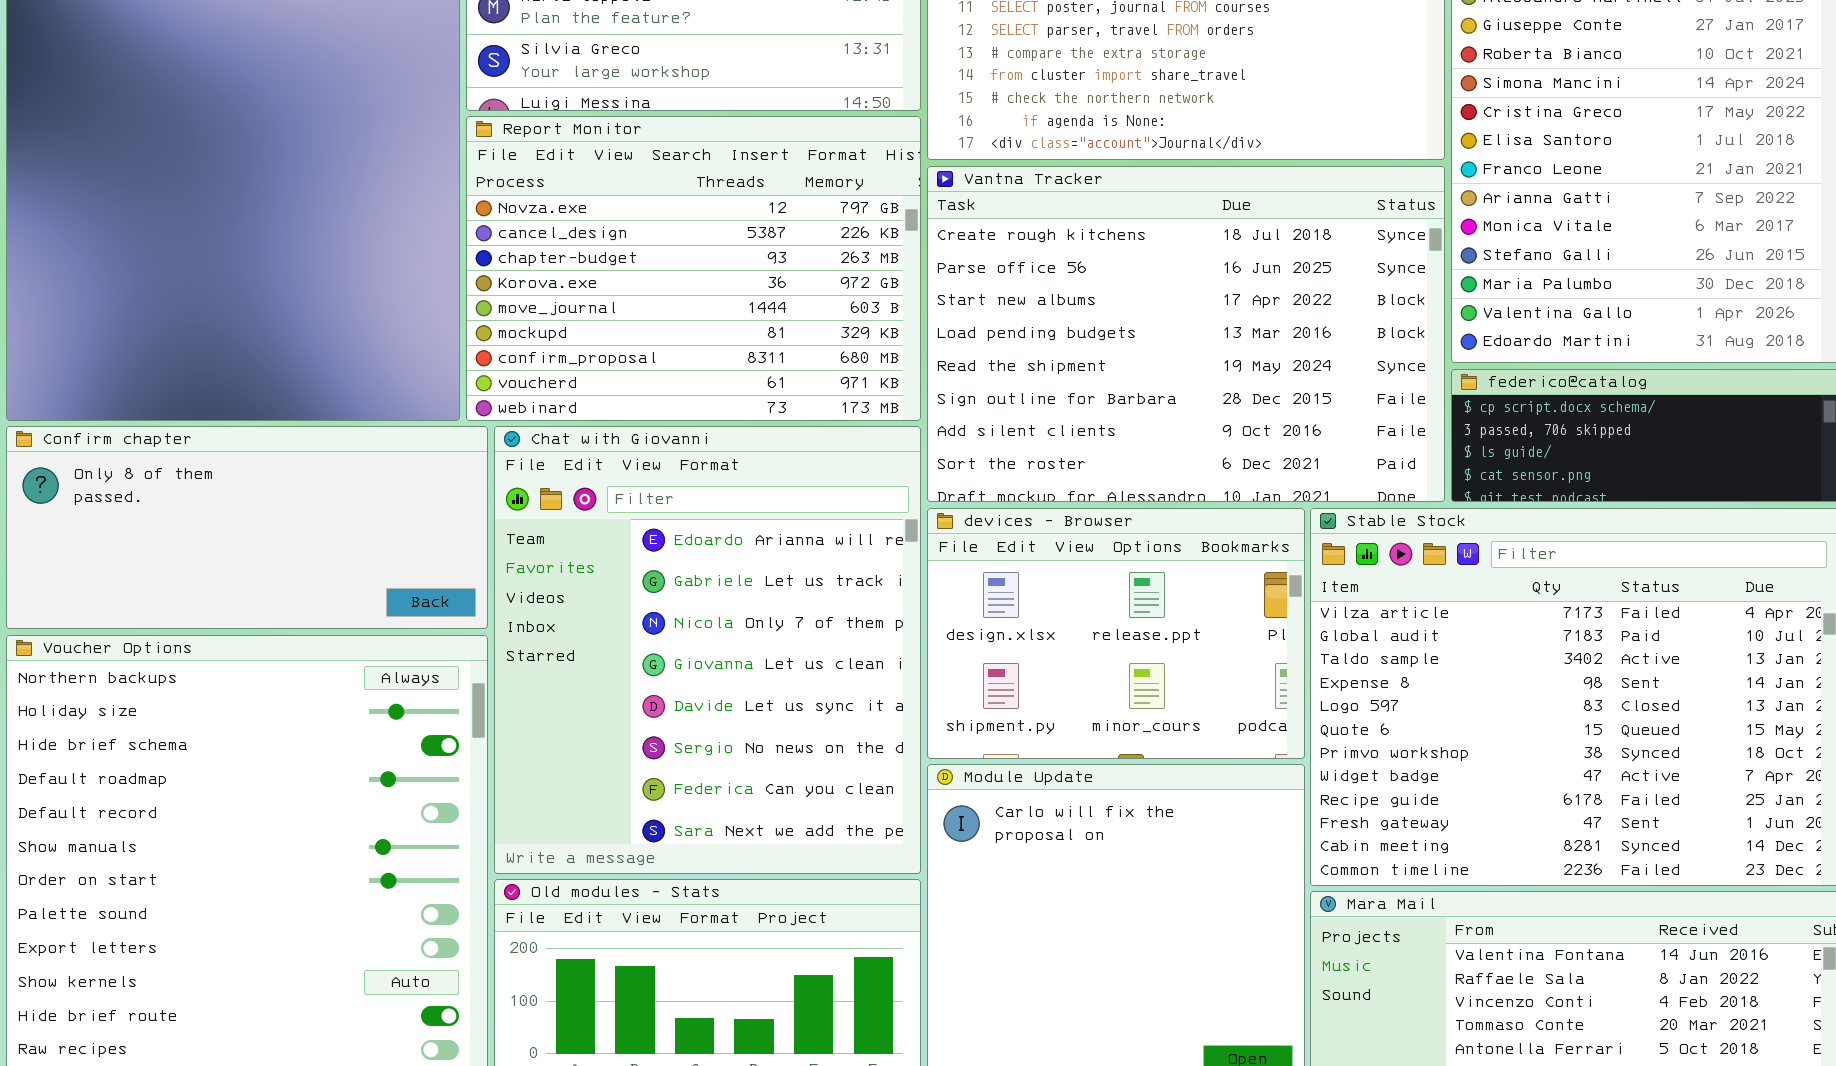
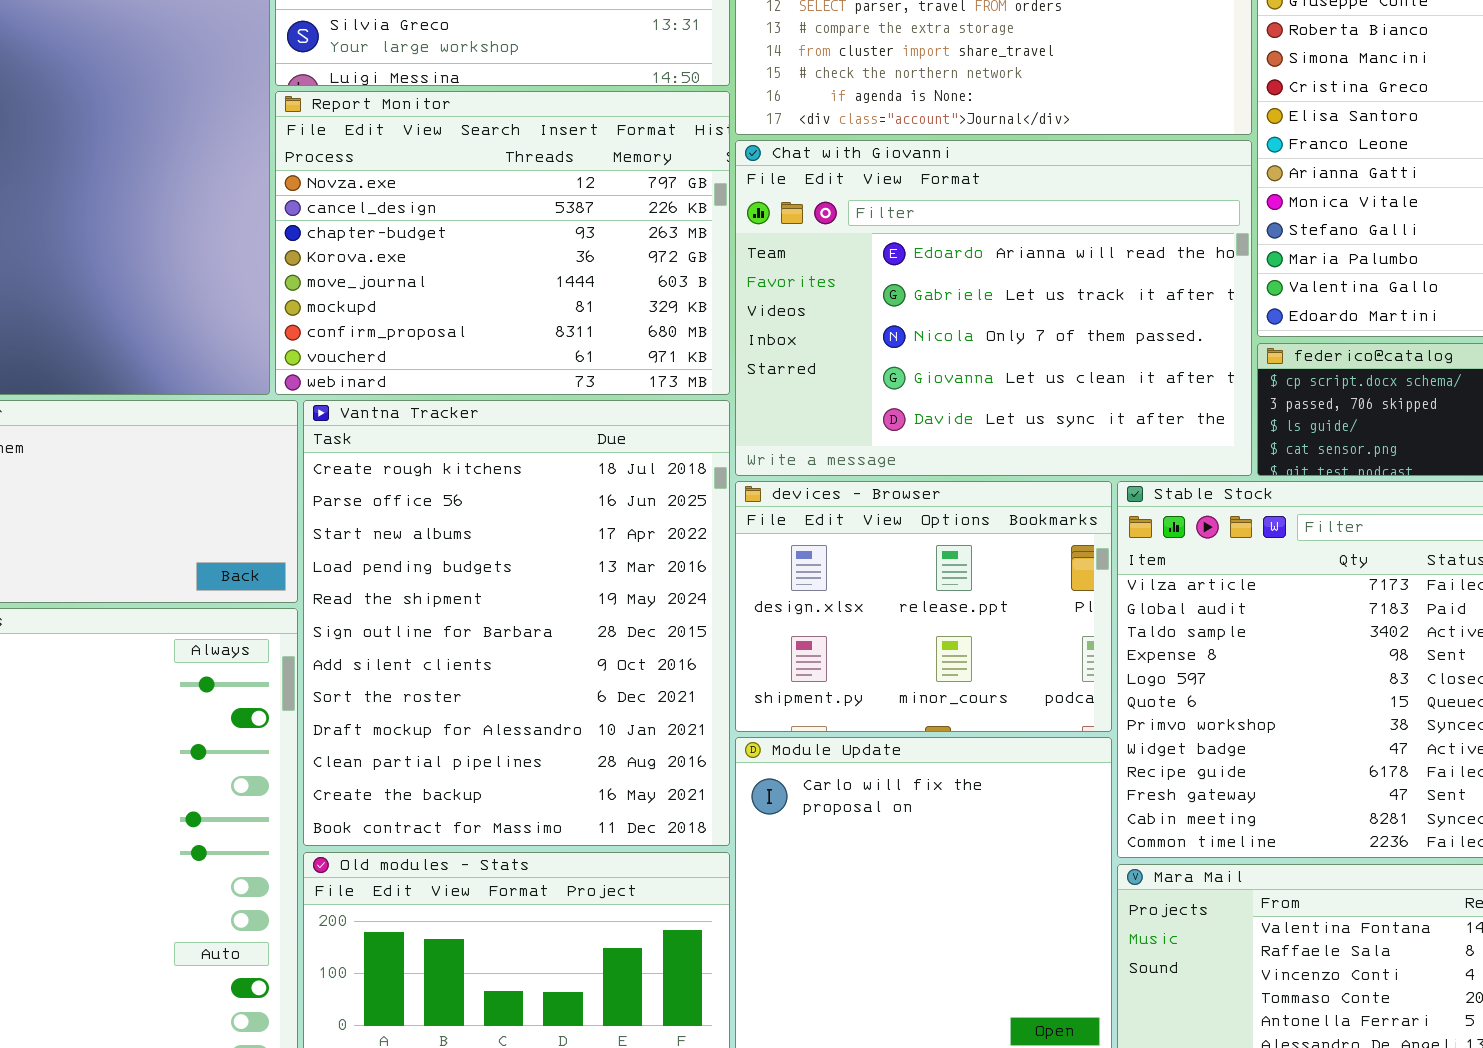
Vantna Tracker: [927,166,1445,502] -> [303,400,730,846], moved, resized
Chat with Giovanni: [494,426,921,874] -> [735,140,1252,476], moved, resized

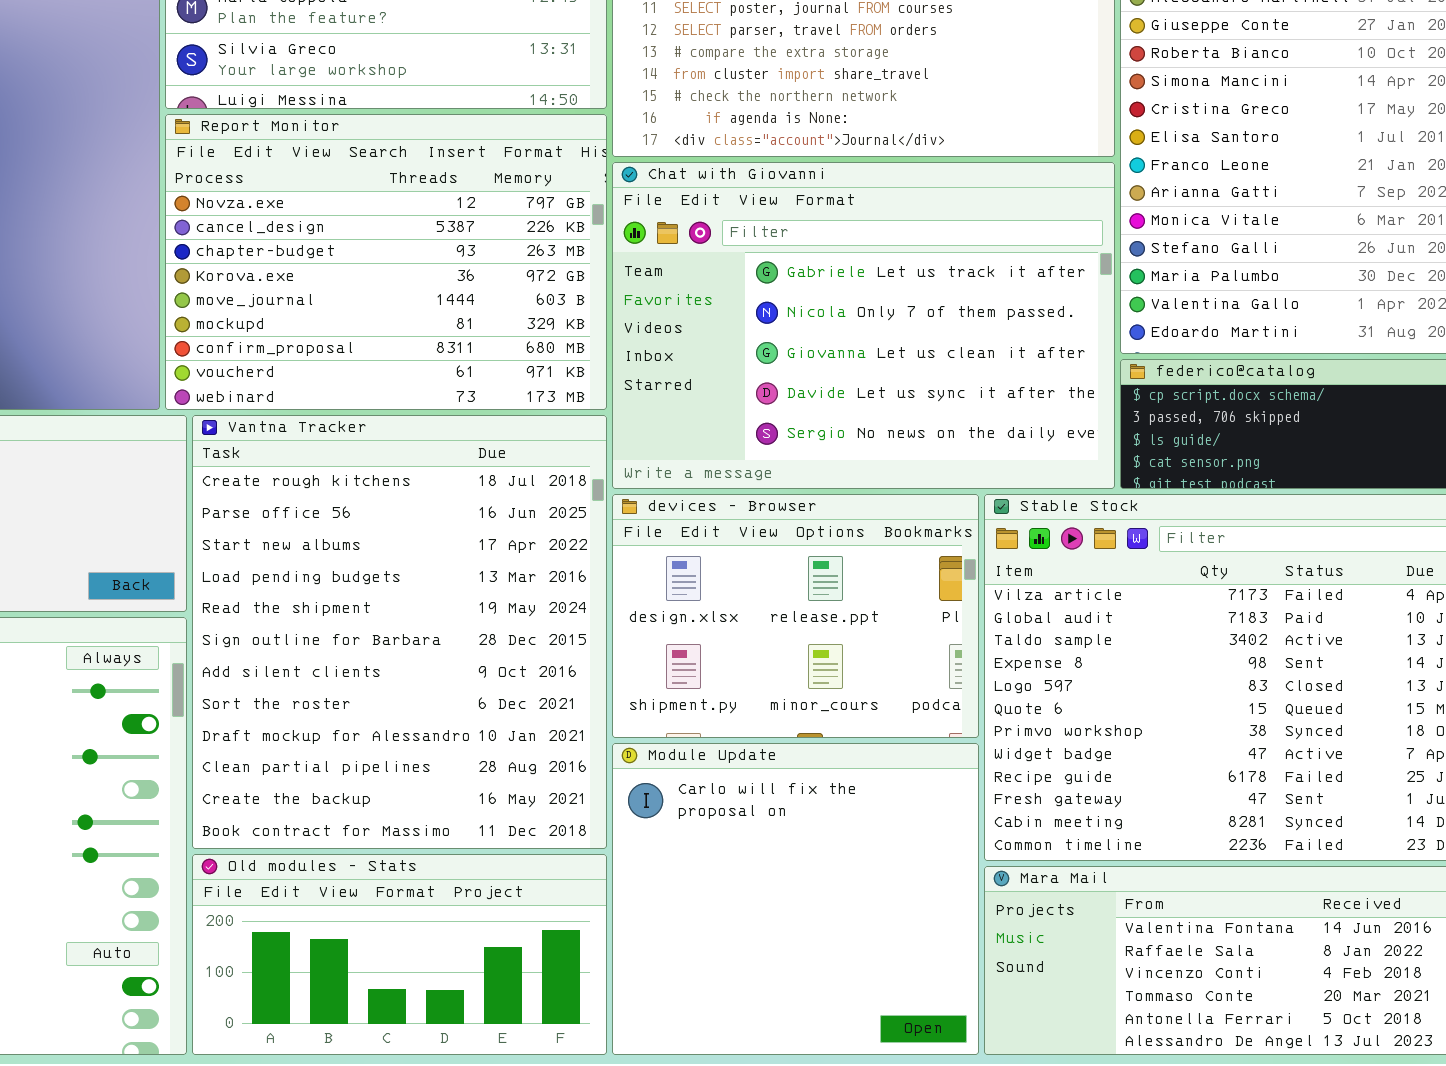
Chat with Giovanni: [735,140,1252,476] -> [612,162,1115,489], scrolled down 1 row

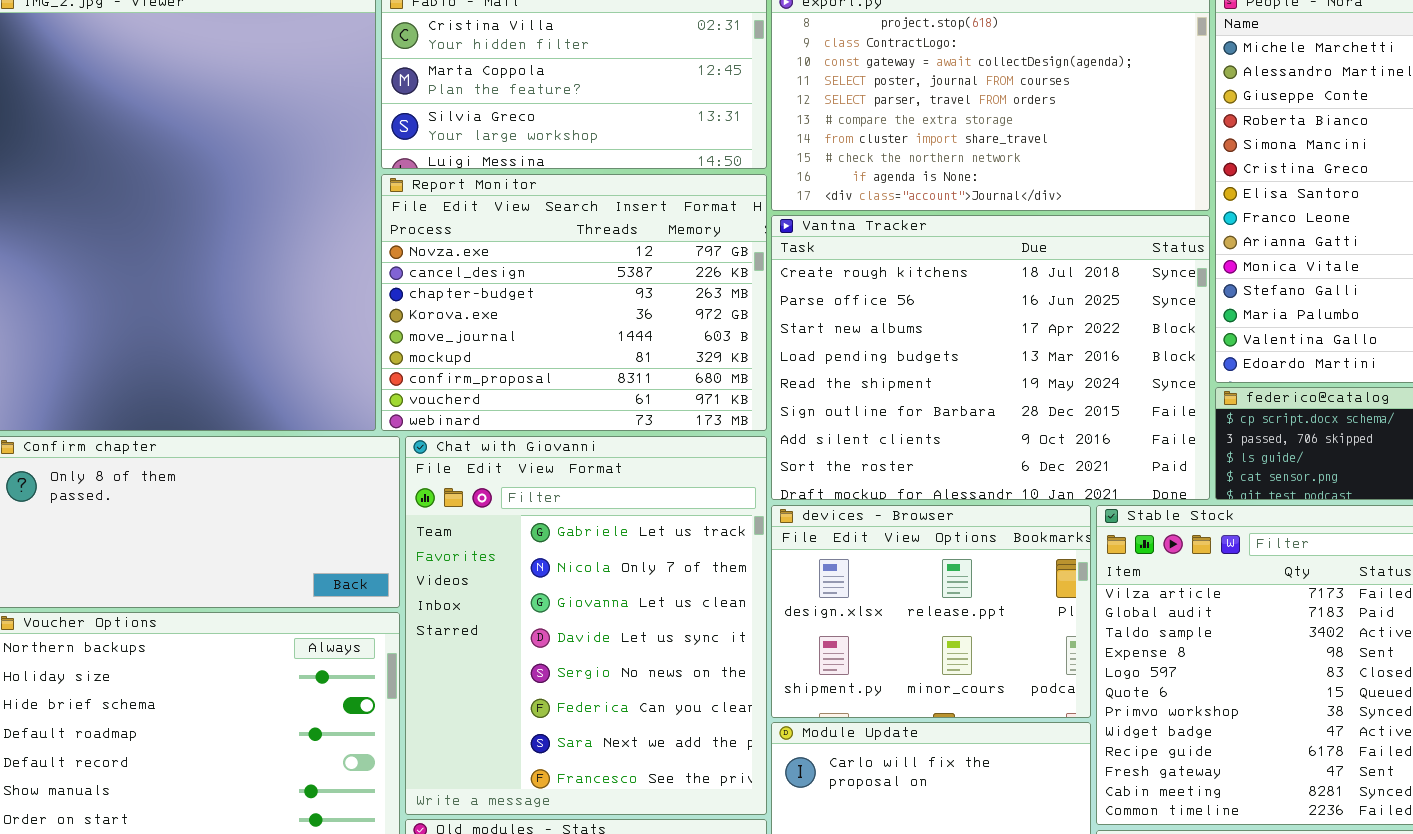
Chat with Giovanni: [612,162,1115,489] -> [405,436,767,815], moved, resized
Vantna Tracker: [192,415,607,849] -> [771,215,1210,500], moved, resized

